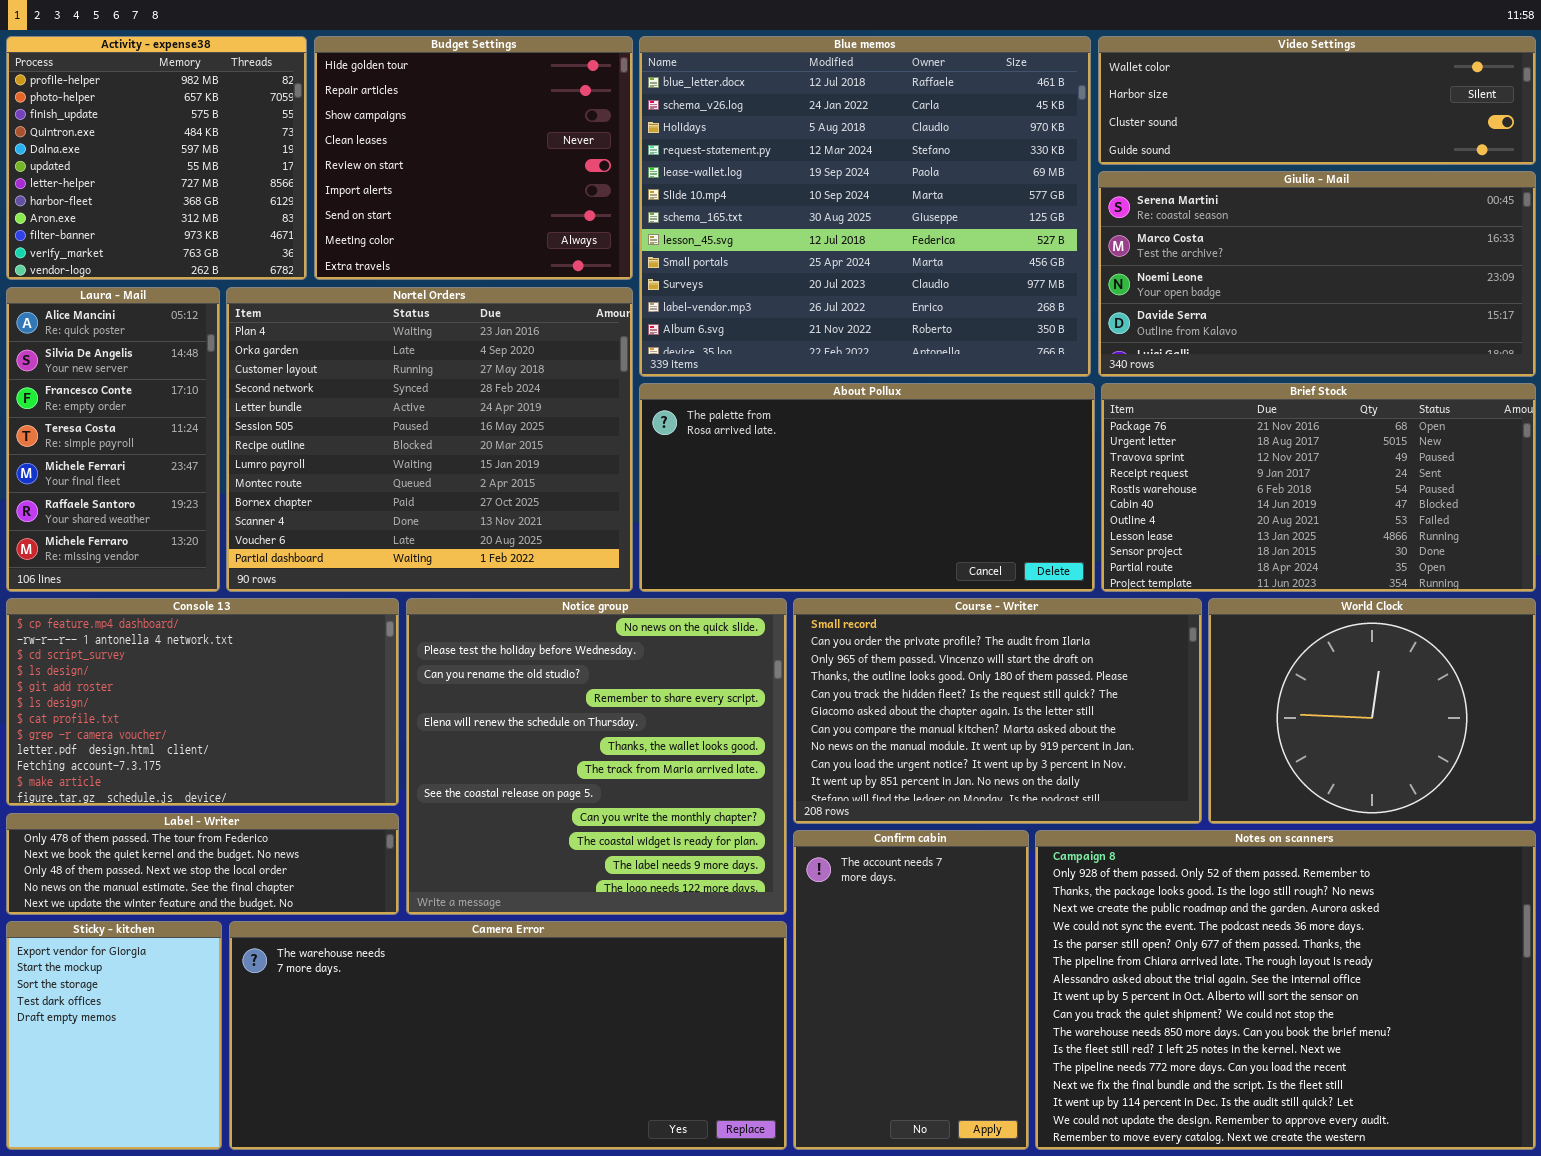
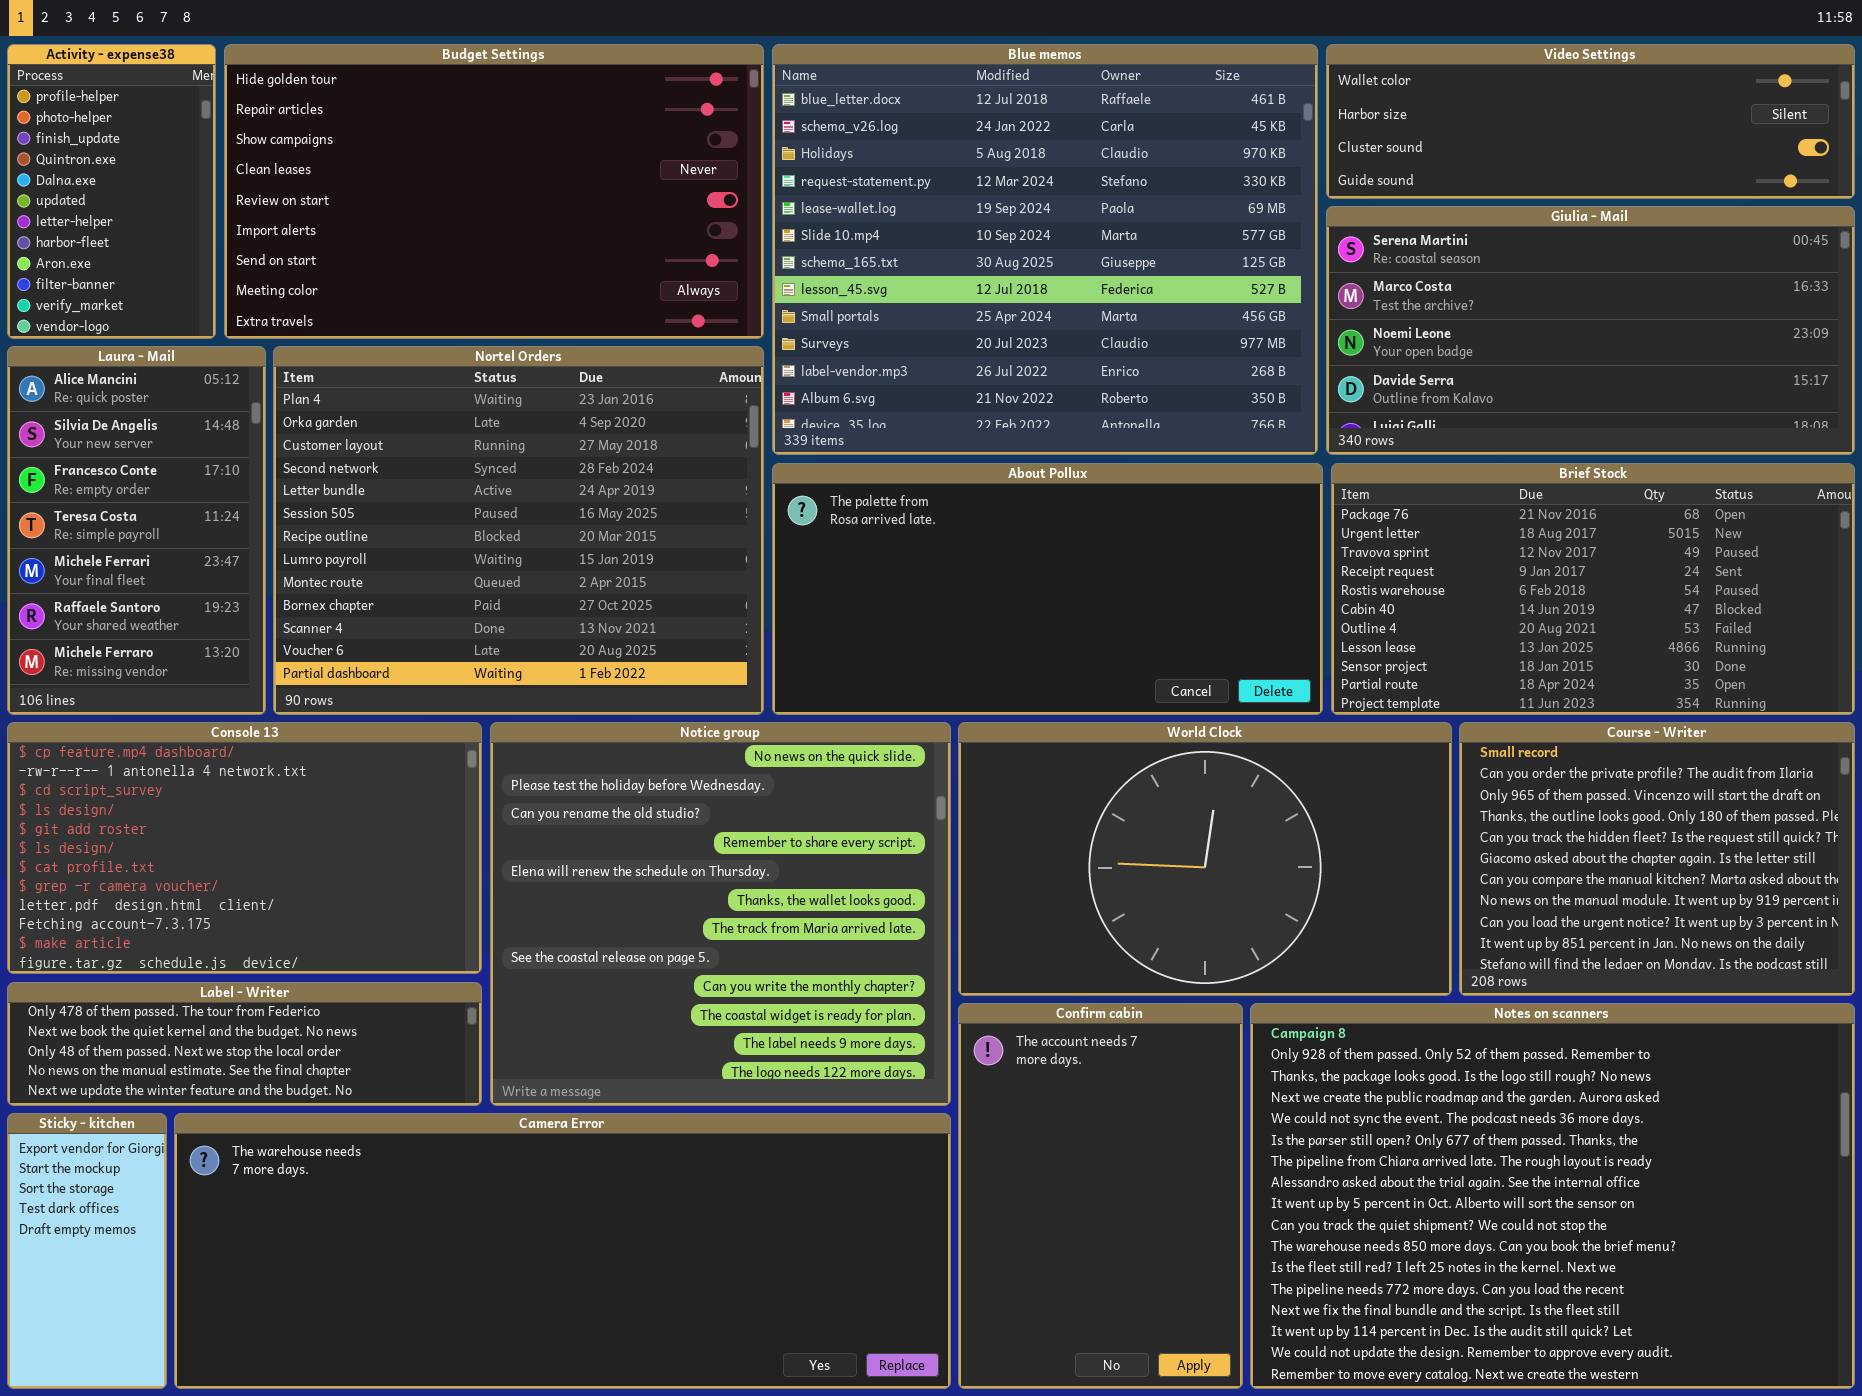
Activity - expense38: [6,36,307,280] -> [7,44,216,339], resized
Budget Settings: [314,36,633,280] -> [224,44,764,339], resized
Course - Writer: [793,598,1202,824] -> [1459,722,1855,996], moved, resized
World Clock: [1208,598,1536,824] -> [958,722,1452,996], moved, resized
Sticky - kitchen: [6,921,222,1150] -> [7,1113,167,1389], resized
Camera Error: [229,921,787,1150] -> [174,1113,951,1389], resized

